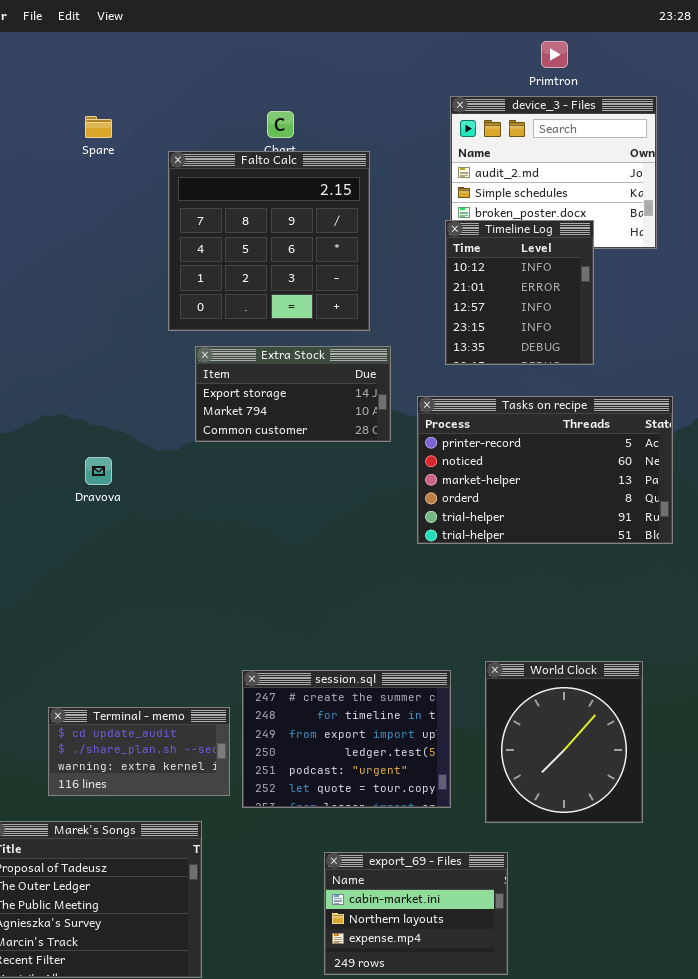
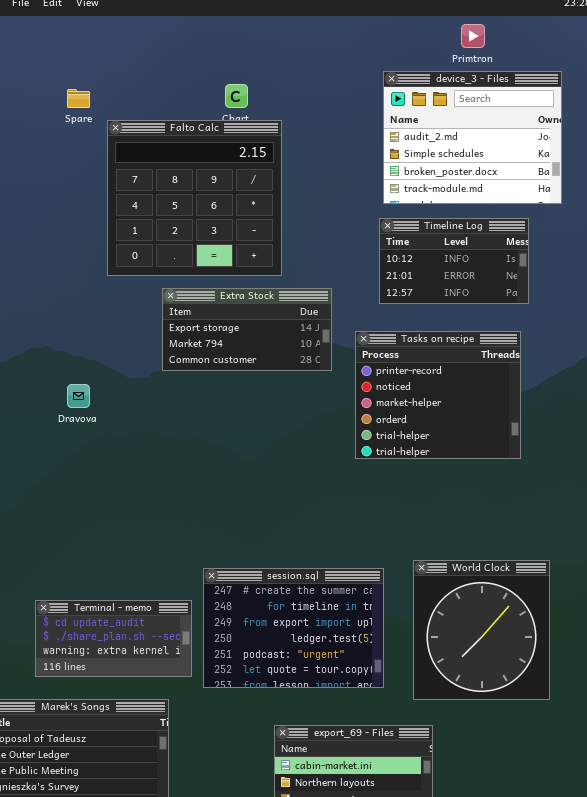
Falto Calc: [168,151,370,331] -> [107,120,282,276], moved
Timeline Log: [445,220,594,365] -> [379,218,529,304], resized
Tasks on recipe: [417,396,673,544] -> [355,331,521,459], resized

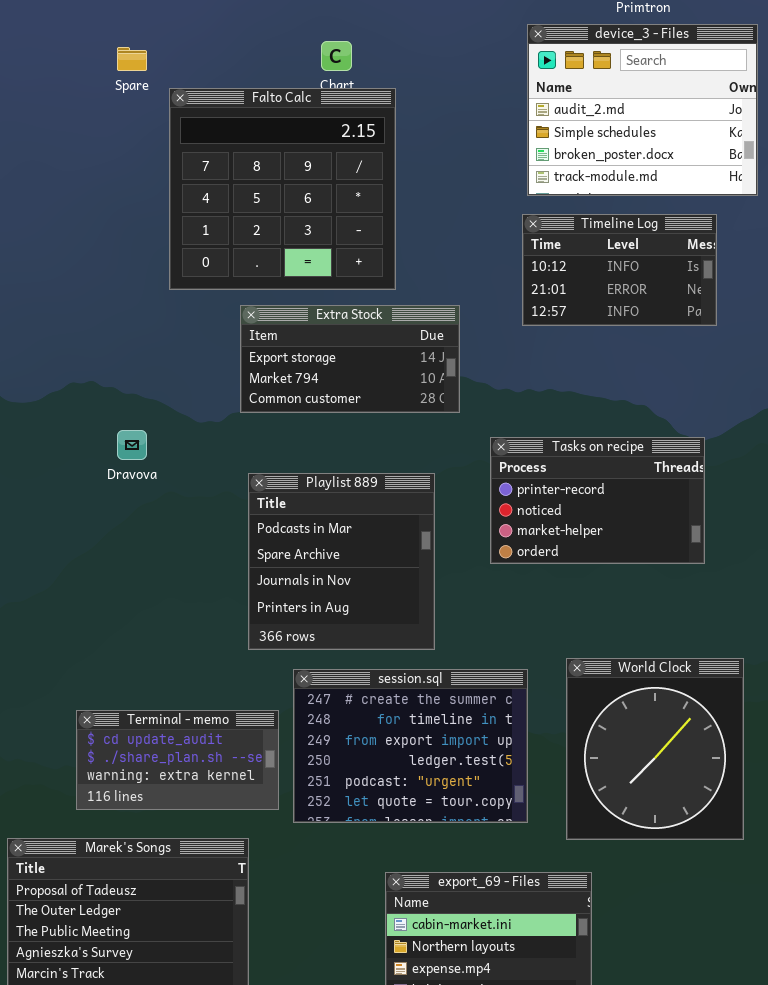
Tasks on recipe: [355,331,521,459] -> [490,437,705,564], moved, resized
Playlist 889: none -> [248,473,435,650], opened

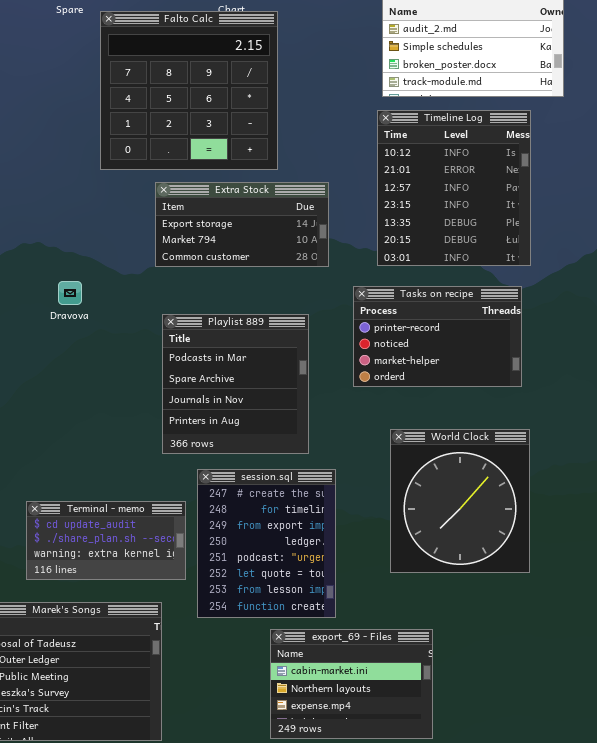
Timeline Log: [522,214,717,326] -> [377,110,531,266], resized
World Clock: [566,658,744,840] -> [390,429,530,573], moved
session.sql: [293,669,528,823] -> [197,469,336,618], resized

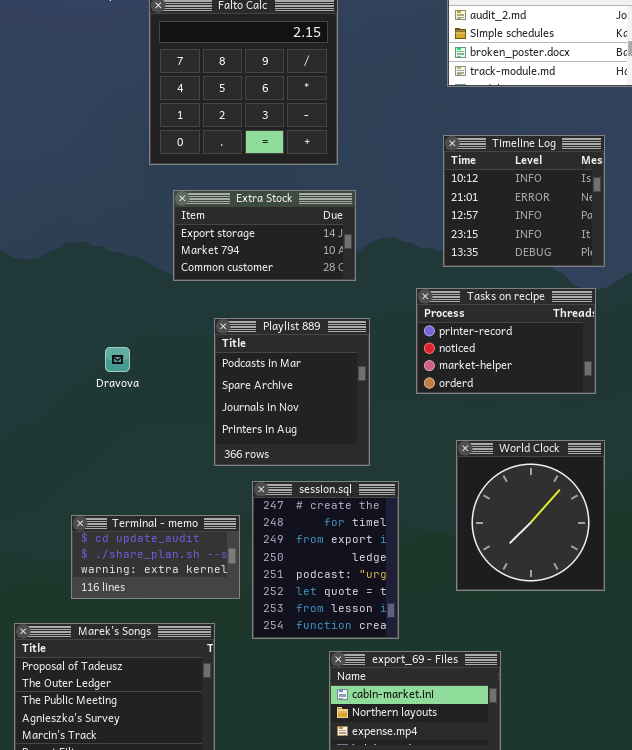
Timeline Log: [377,110,531,266] -> [443,135,605,267], resized
Extra Stock: [155,182,329,267] -> [173,190,356,281], moved
Dravova: [58,281,82,305] -> [105,347,130,372], moved

